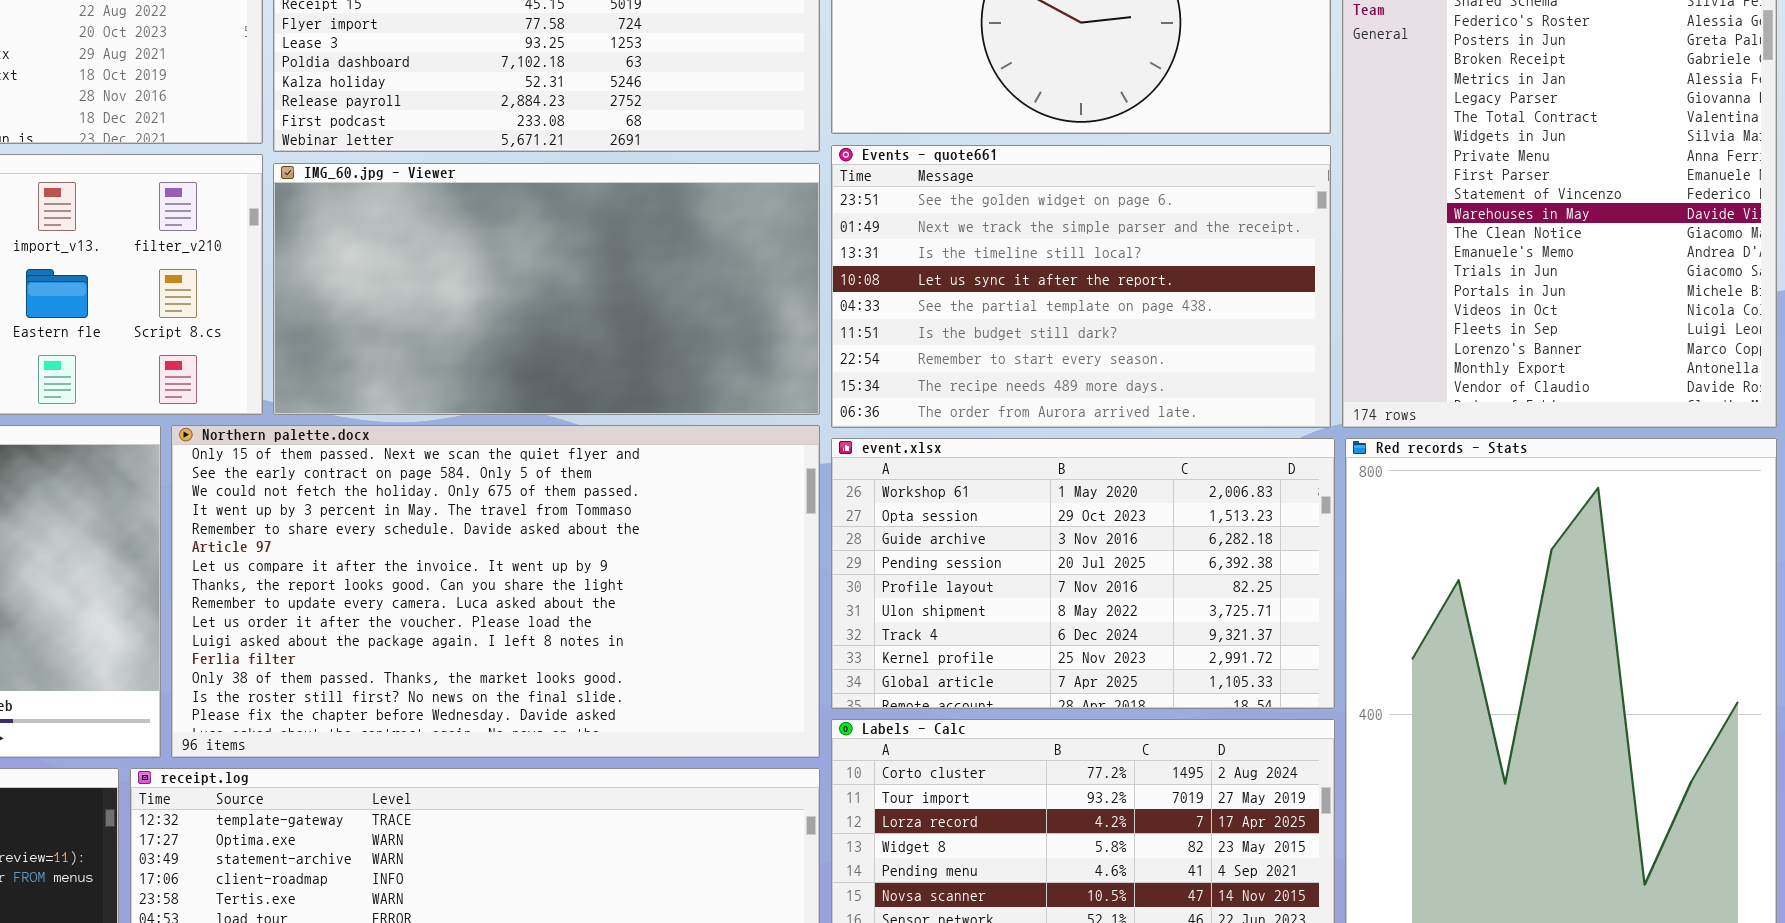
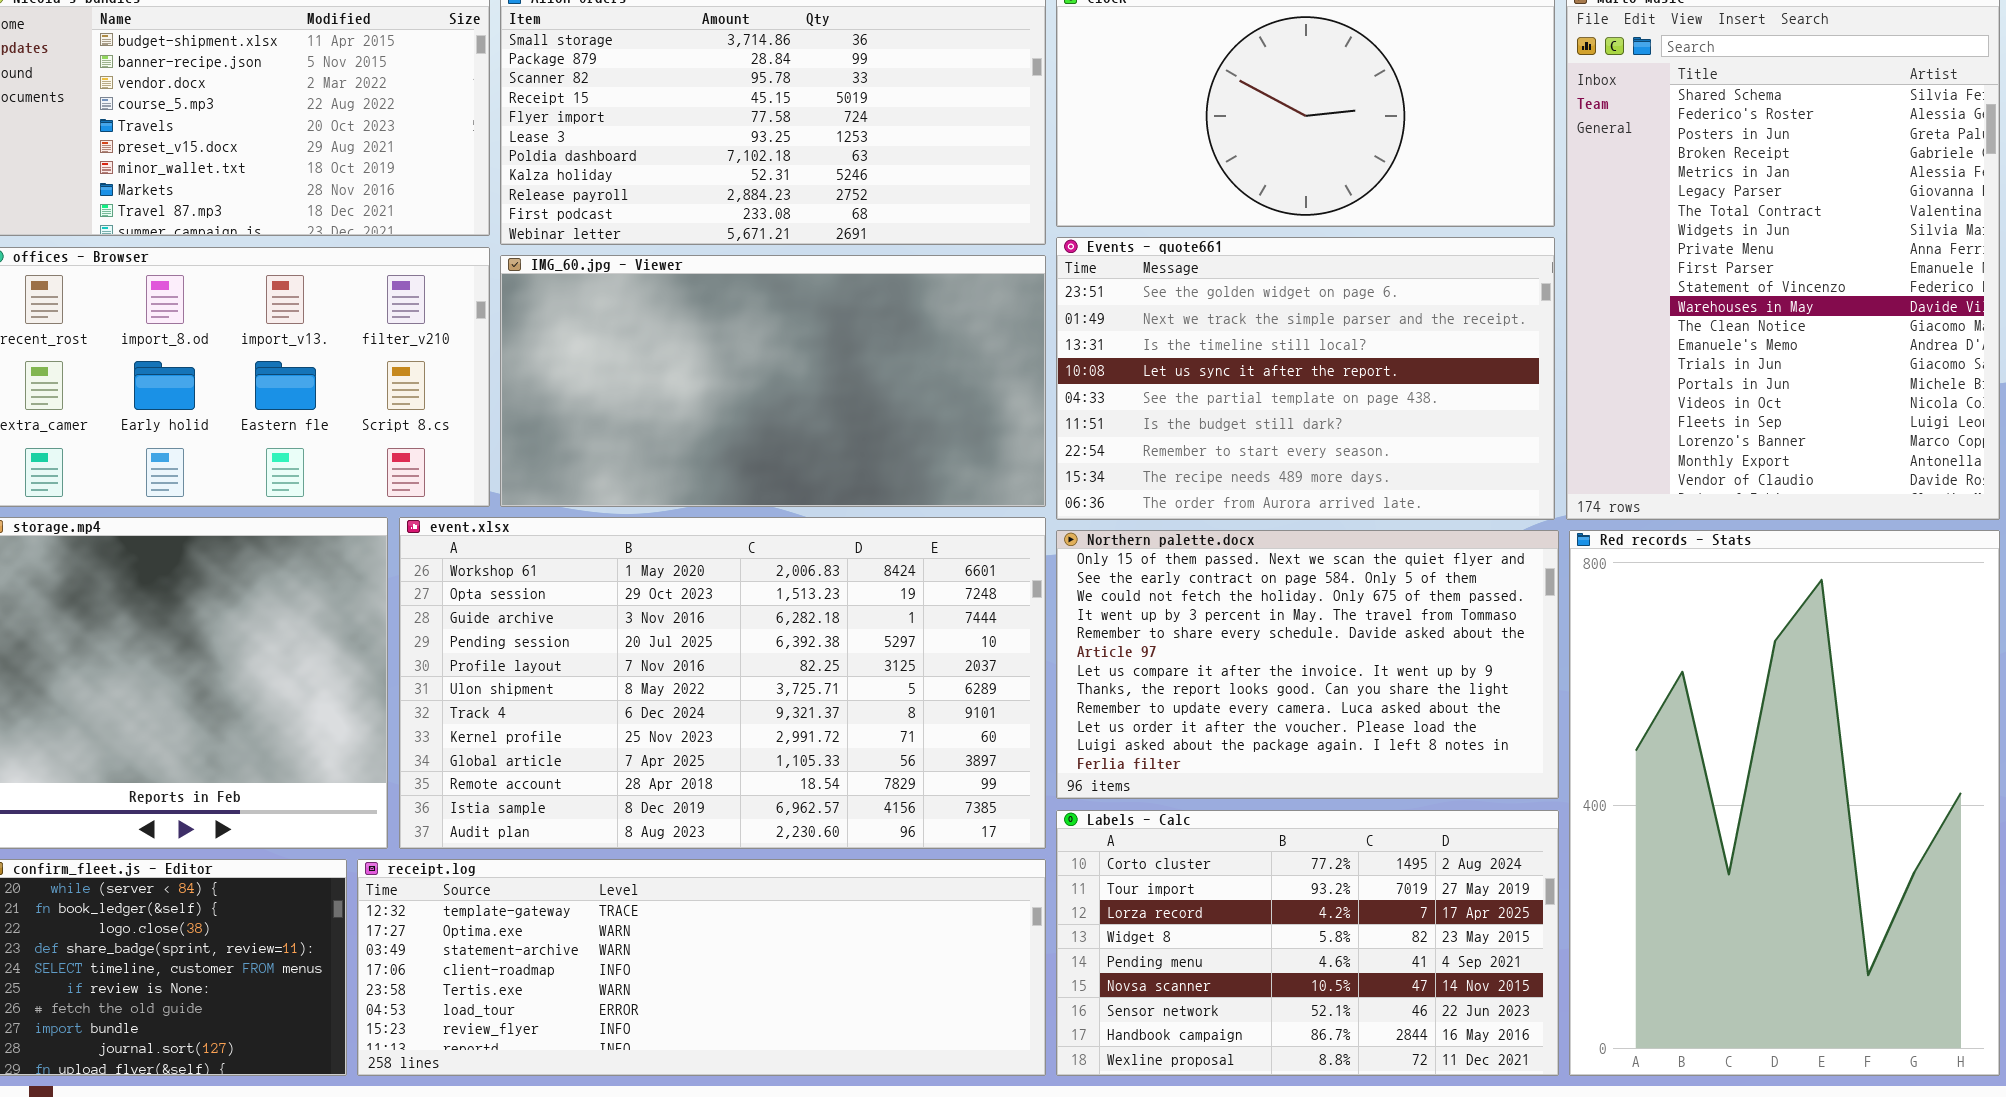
Northern palette.docx: [171,425,820,758] -> [1056,530,1559,799], moved, resized
event.xlsx: [831,438,1335,709] -> [399,517,1046,849], moved, resized

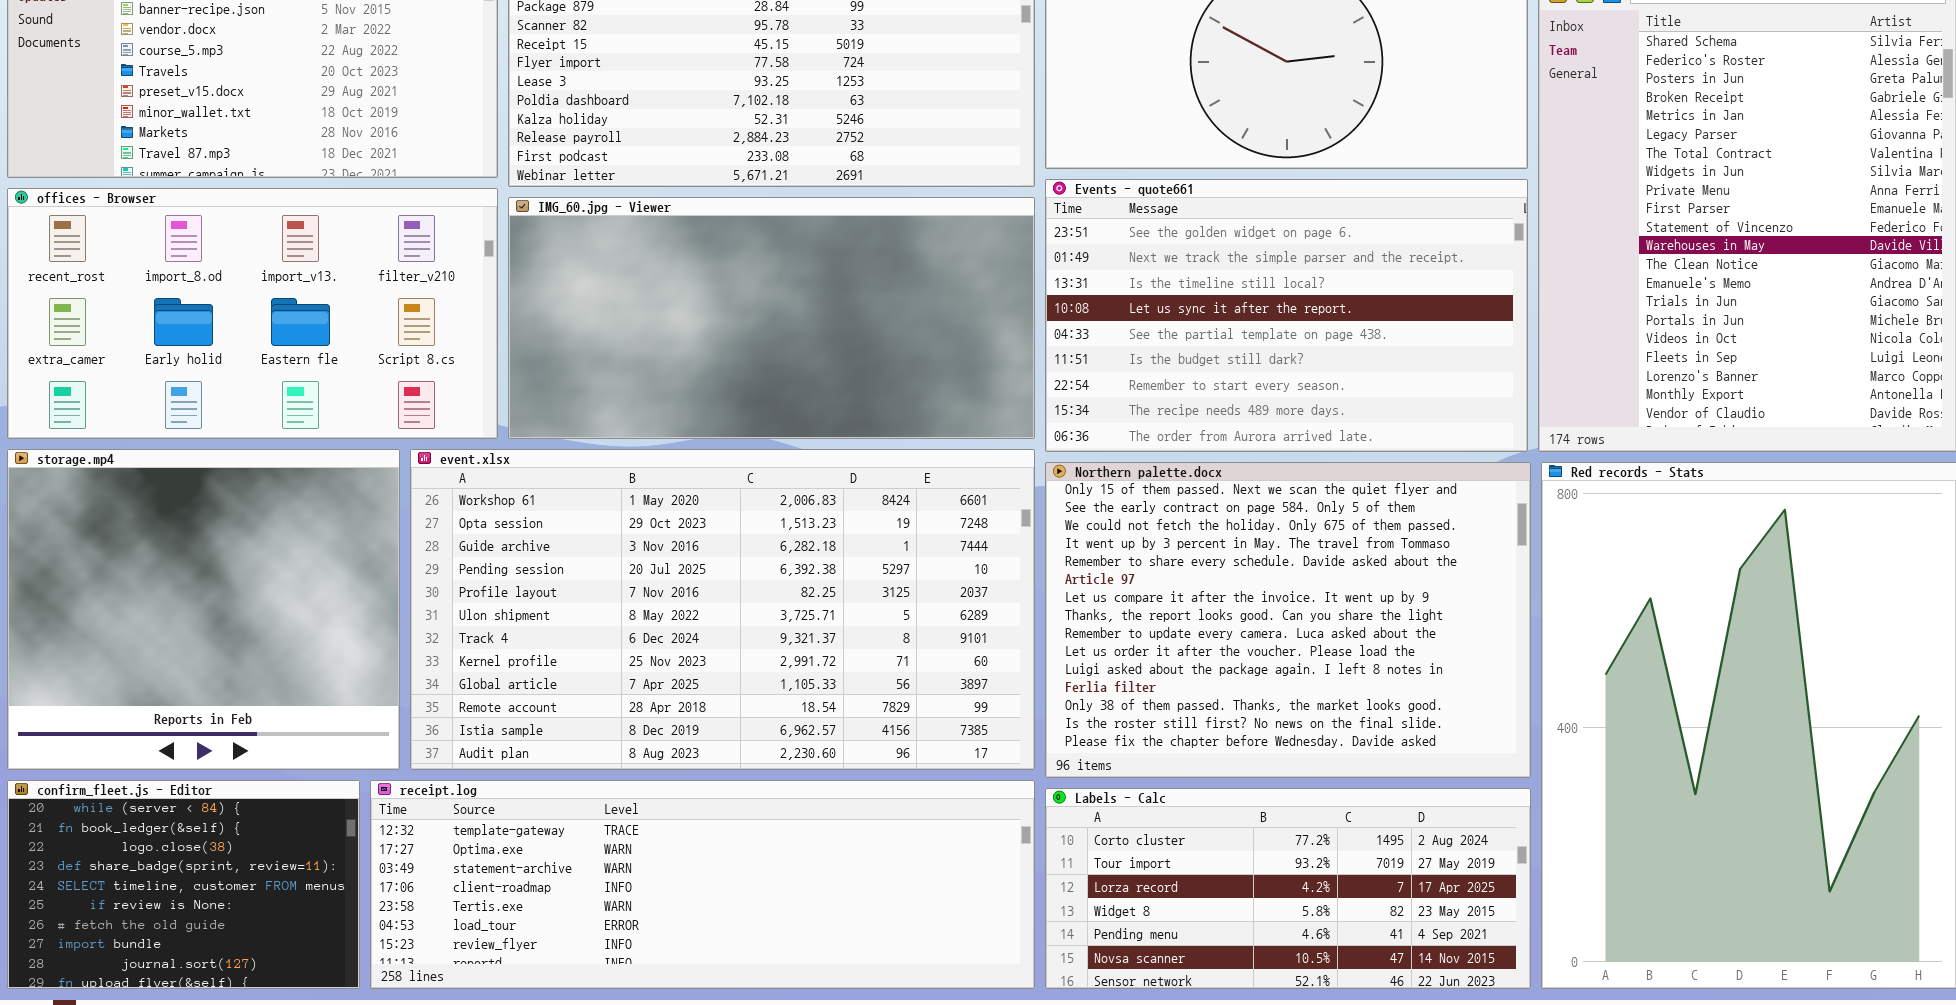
Northern palette.docx: [1056,530,1559,799] -> [1045,462,1531,778], resized
Labels - Calc: [1056,810,1559,1076] -> [1045,788,1531,989], resized

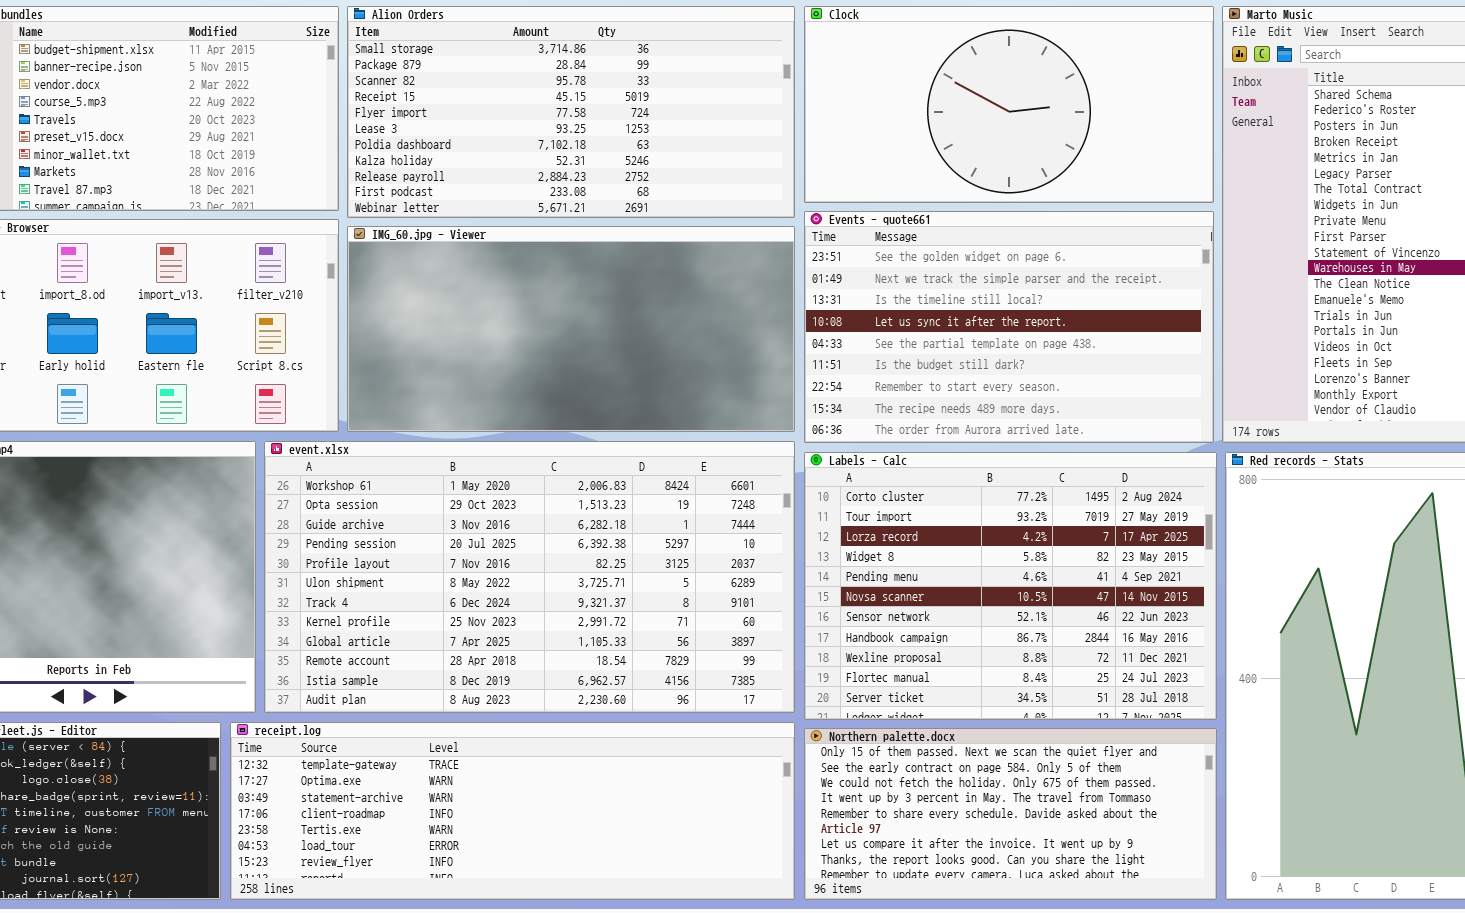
Northern palette.docx: [1045,462,1531,778] -> [804,728,1217,900], moved, resized
Labels - Calc: [1045,788,1531,989] -> [804,452,1217,720], moved, resized

